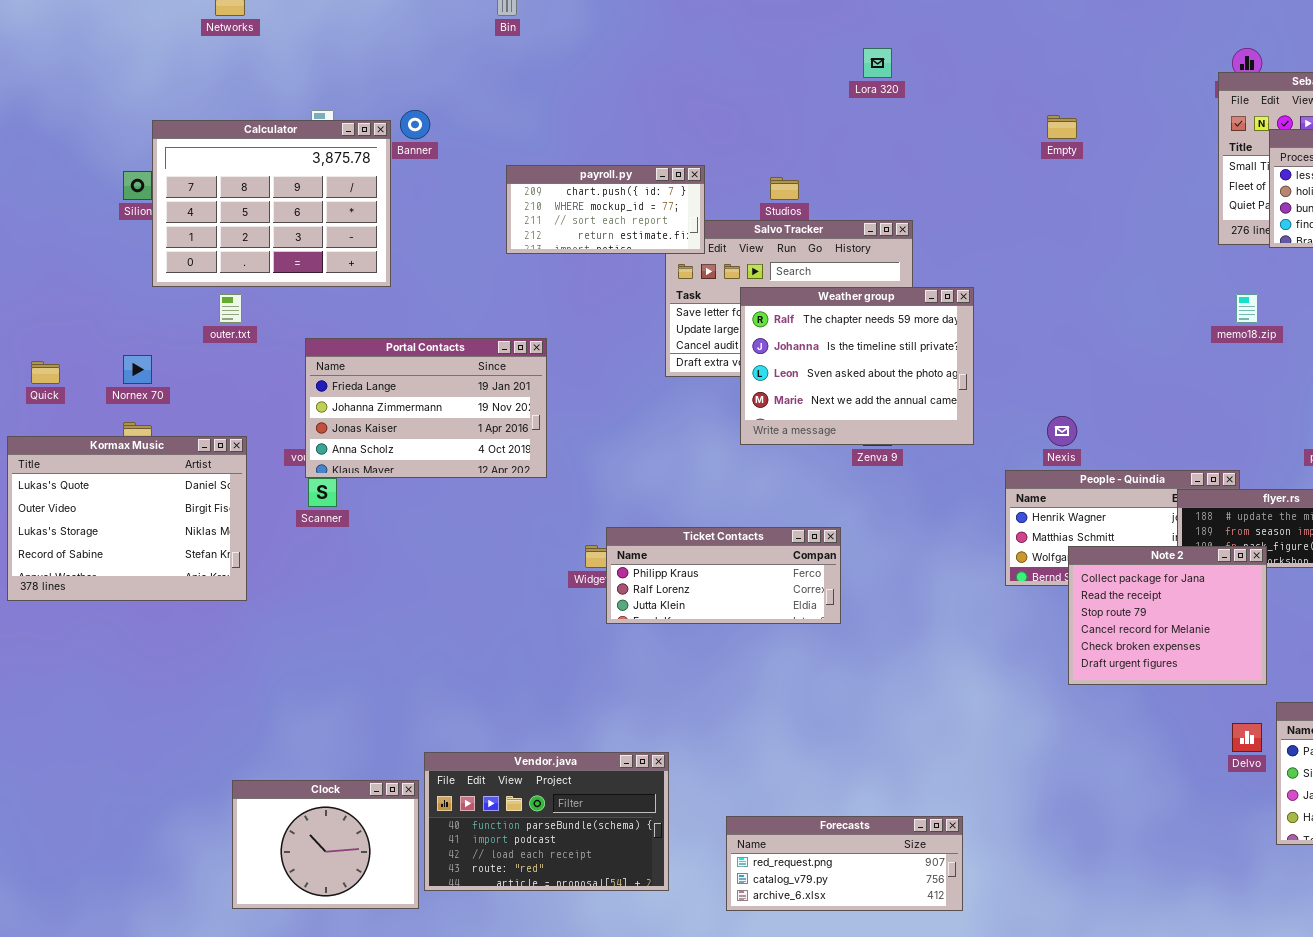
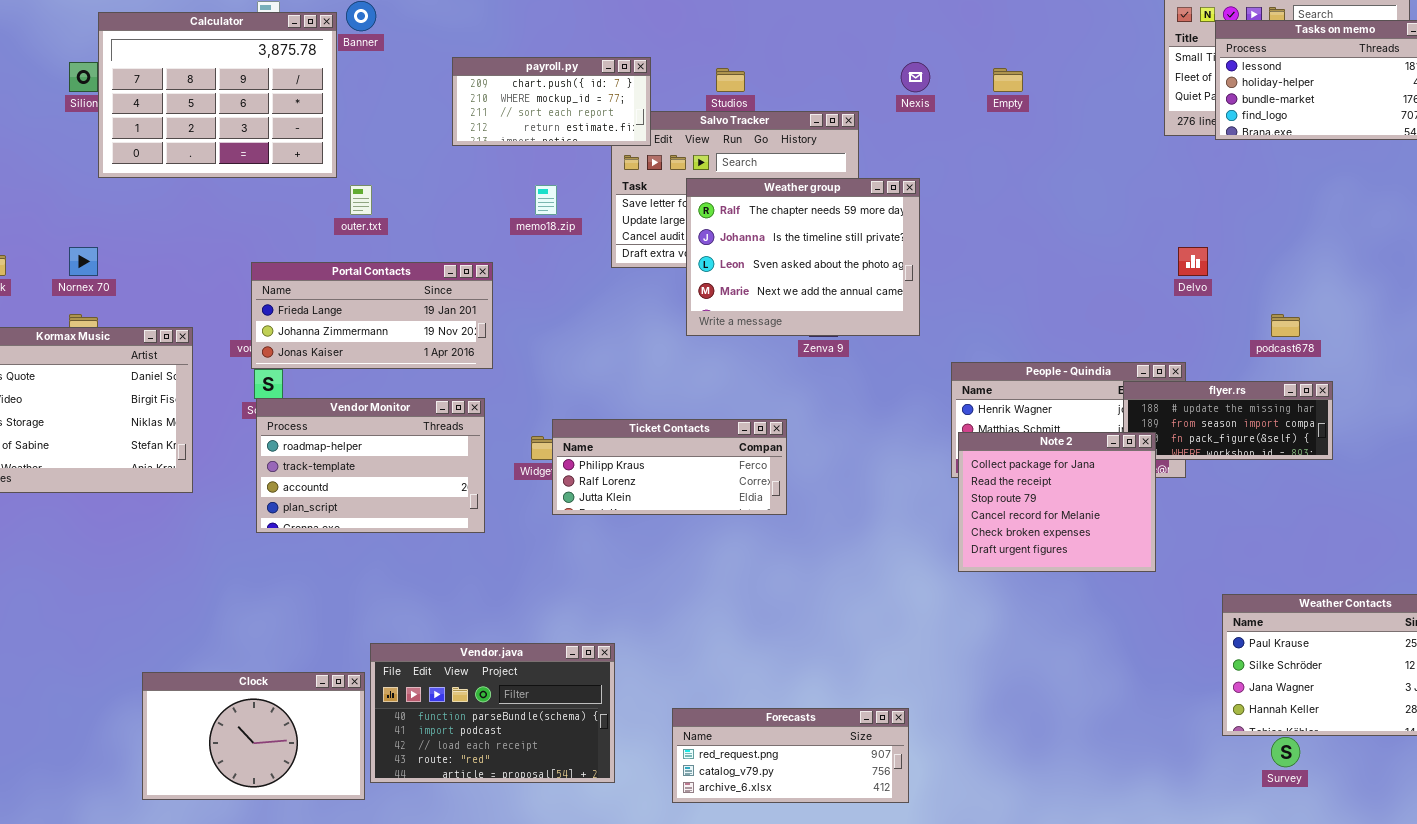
Empty: [1047,115,1077,139] -> [993,68,1023,92], moved
outer.txt: [219,294,242,323] -> [350,185,372,215], moved
memo18.zip: [1236,294,1258,323] -> [535,185,557,215], moved
Portal Contacts: [305,338,547,478] -> [251,262,493,369], resized
Nexis: [1047,416,1077,446] -> [901,62,930,92], moved
Vendor Monitor: none -> [256,398,485,533], opened
Note 2: [1068,546,1267,685] -> [958,432,1156,572], moved
Delvo: [1232,723,1262,752] -> [1178,247,1208,276], moved
Clock: [232,780,419,909] -> [142,672,365,800], resized

